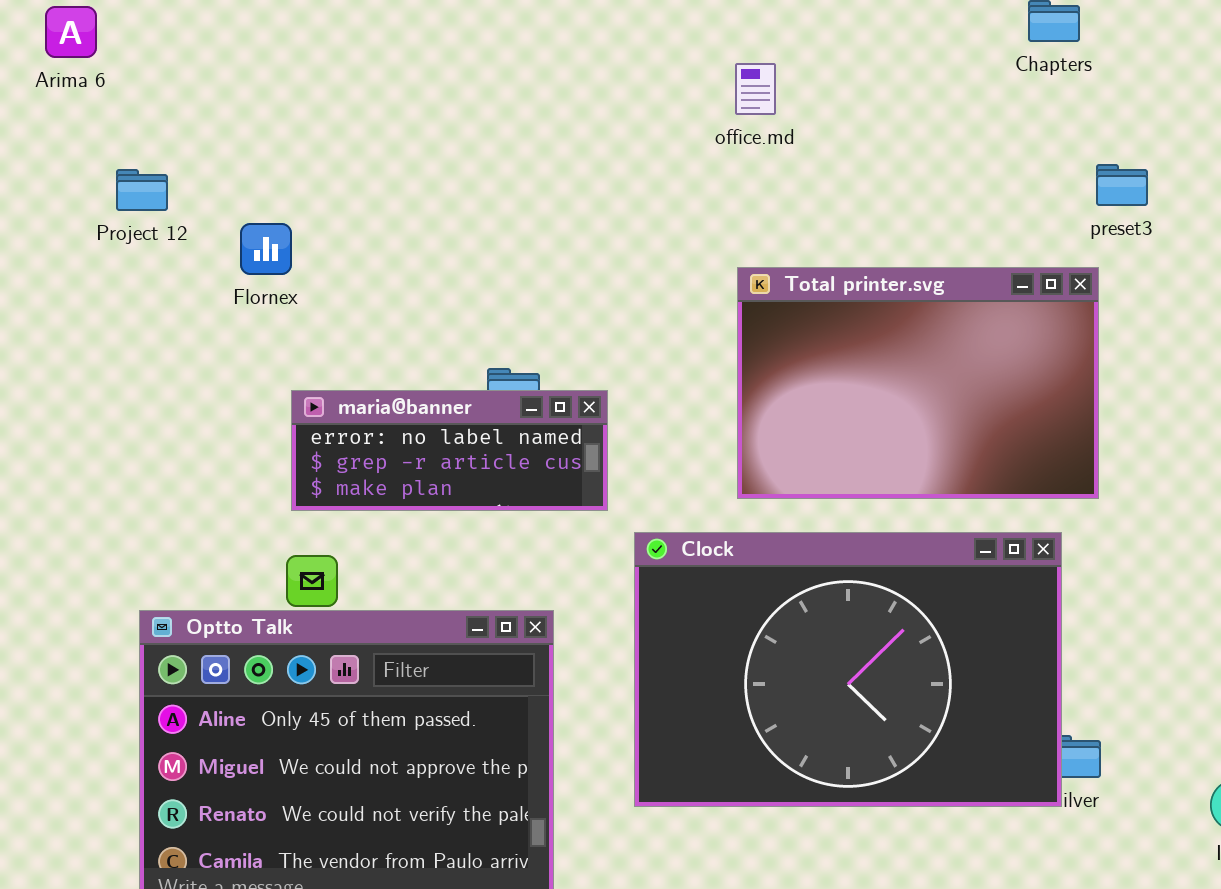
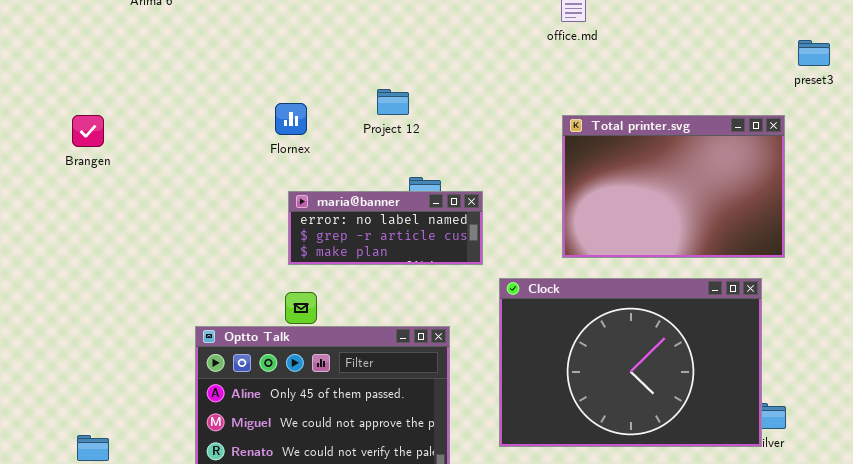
preset3: [1096,164,1148,206] -> [798,40,830,66], moved
Project 12: [116,169,168,211] -> [377,89,409,115], moved
Flornex: [240,223,292,275] -> [275,103,307,135], moved

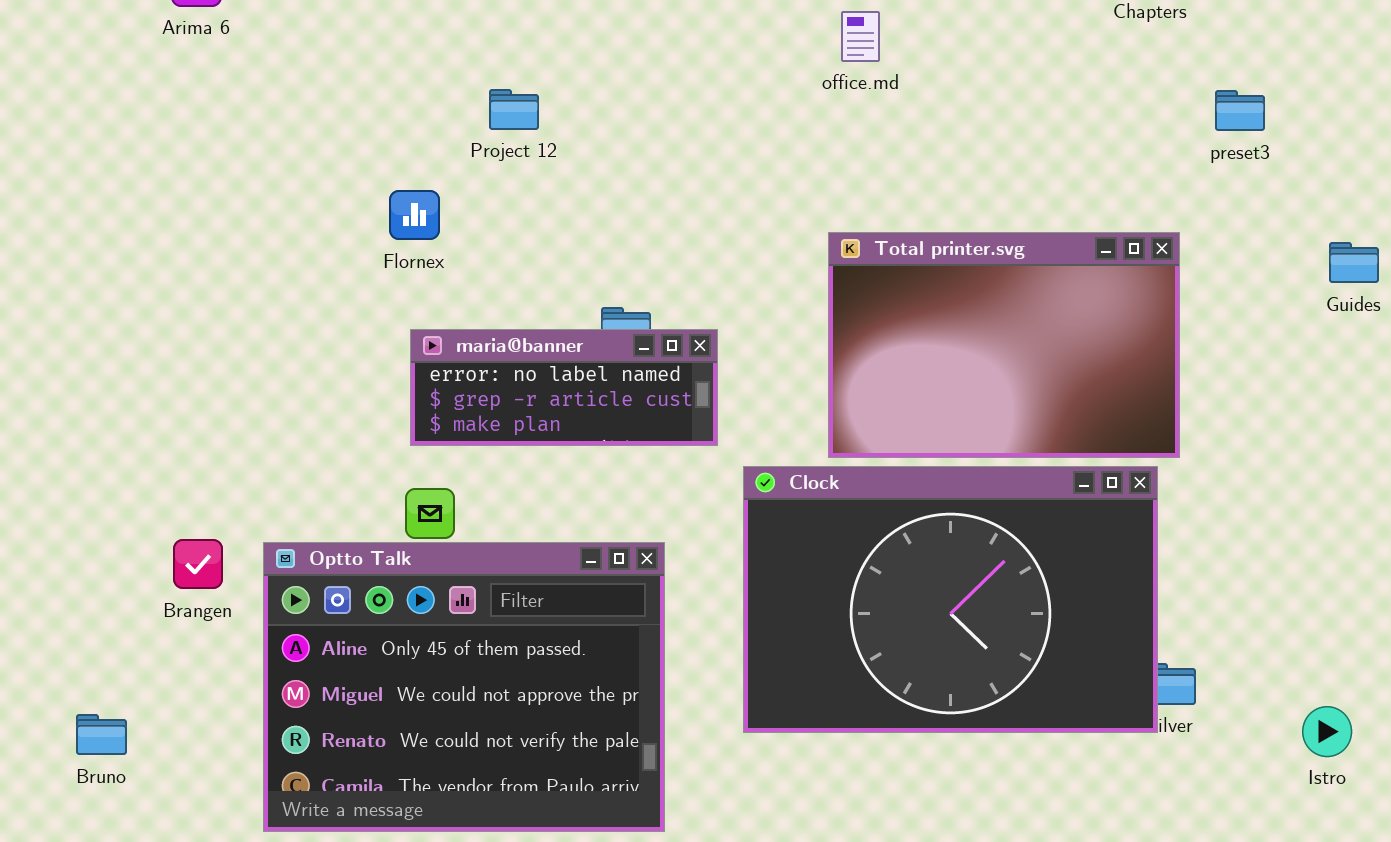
Project 12: [377,89,409,115] -> [489,89,539,130], moved
Brangen: [72,115,104,147] -> [173,539,223,589], moved
Total printer.svg: [562,115,785,258] -> [828,232,1180,458], moved

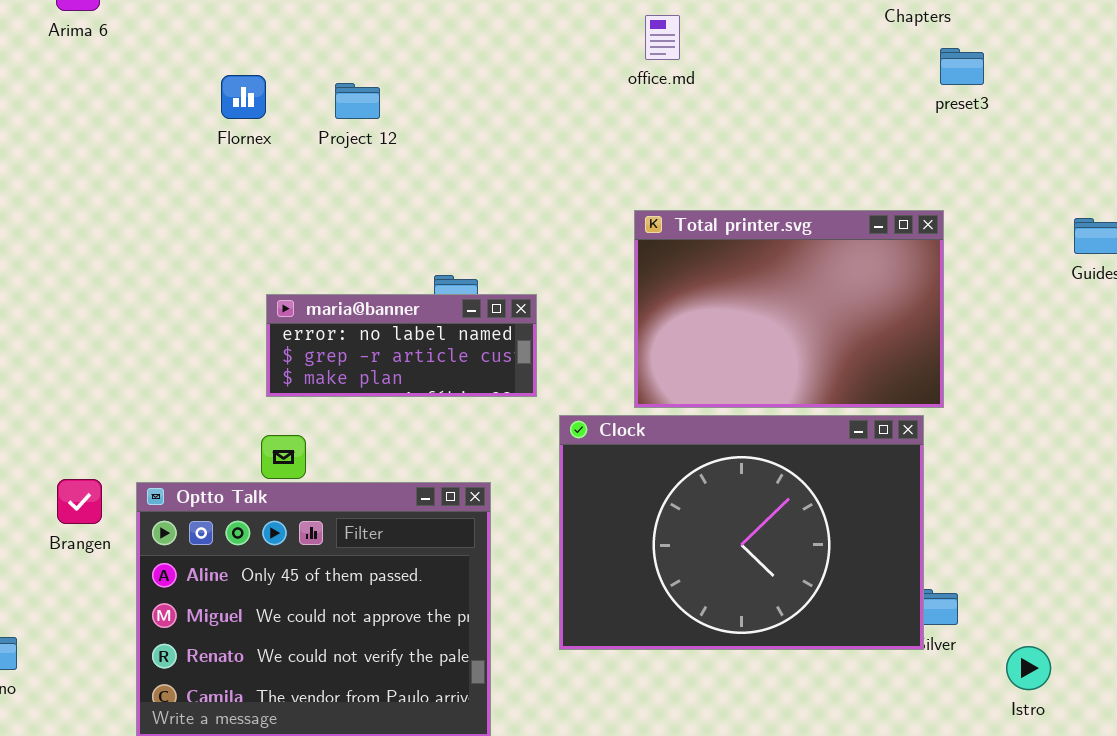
preset3: [1215,90,1265,131] -> [940,48,984,85], moved
Flornex: [389,190,440,240] -> [221,75,266,119], moved
Istro: [1302,706,1352,757] -> [1006,646,1051,690], moved

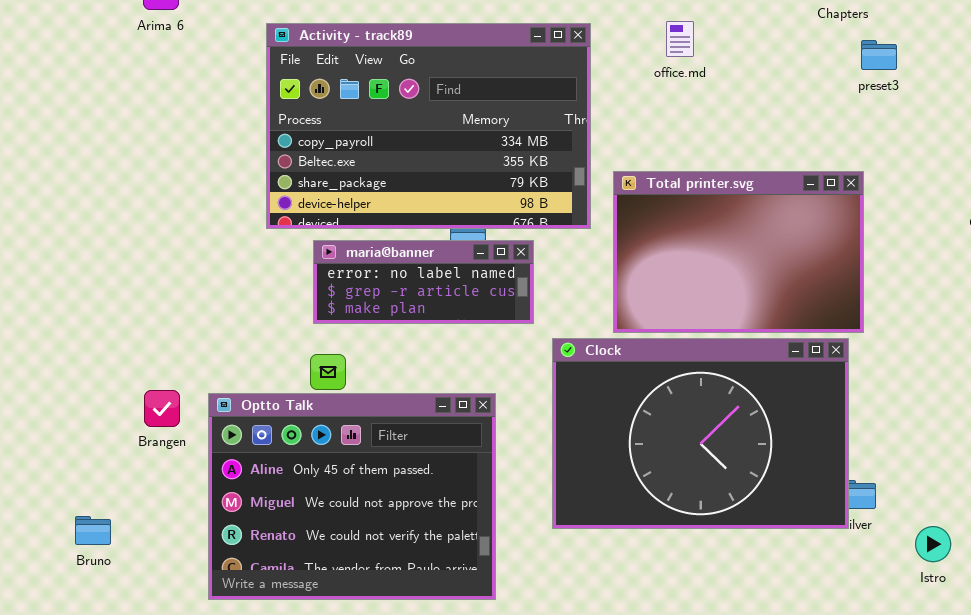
office.md: [645,15,680,60] -> [666,21,694,57], moved
Activity - track89: none -> [266,23,591,229], opened

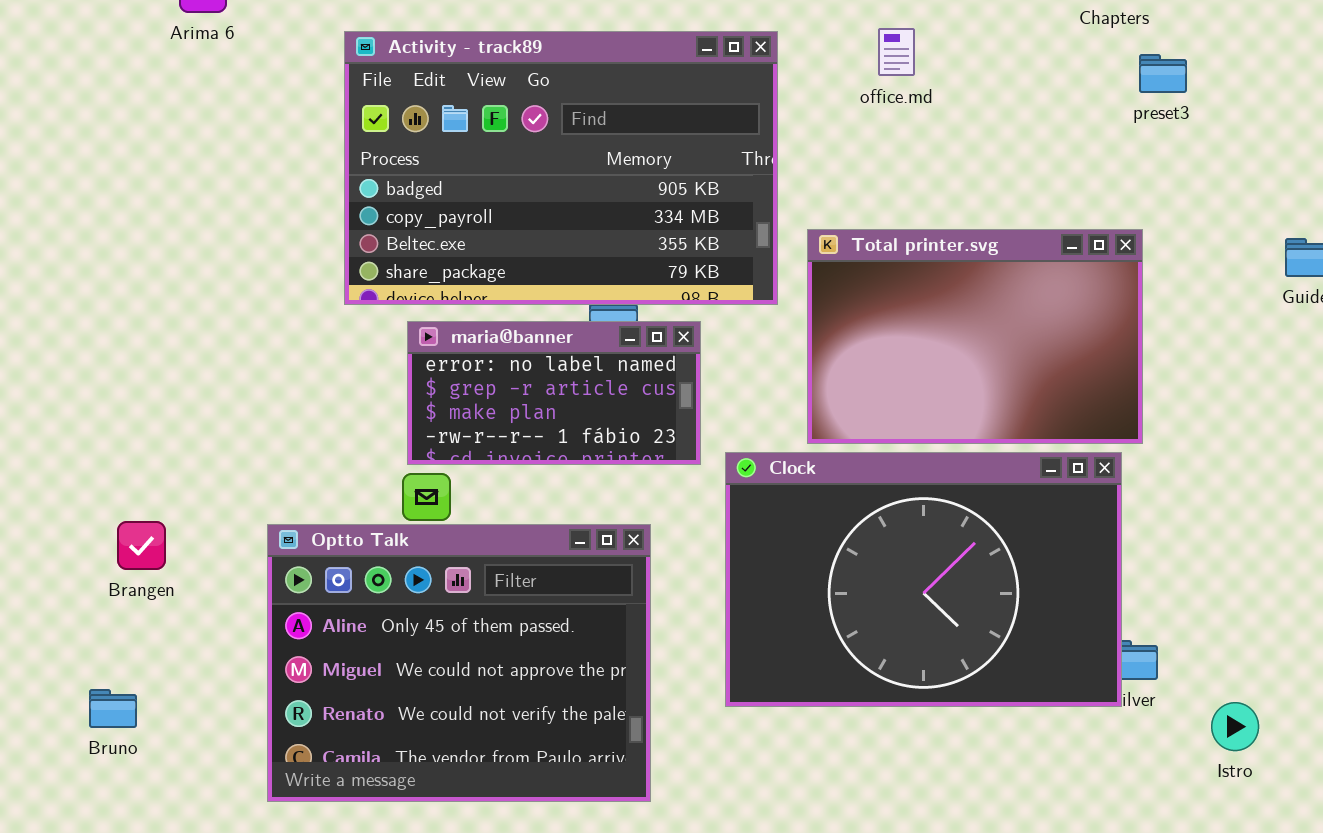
Activity - track89: [266,23,591,229] -> [344,31,778,305], scrolled up 1 row
maria@banner: [313,240,534,324] -> [407,321,701,465], resized
Brangen: [144,390,180,427] -> [117,521,166,570], moved

